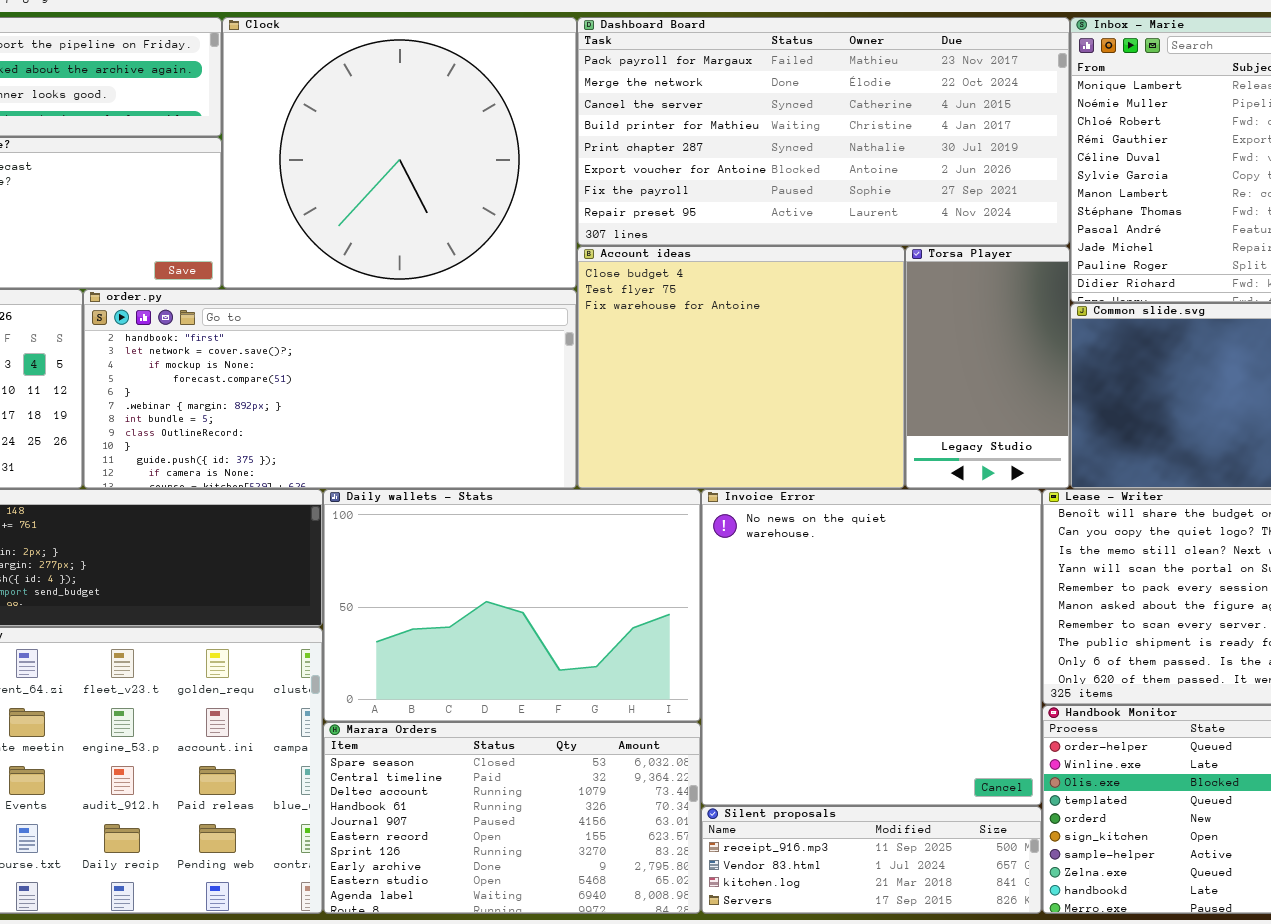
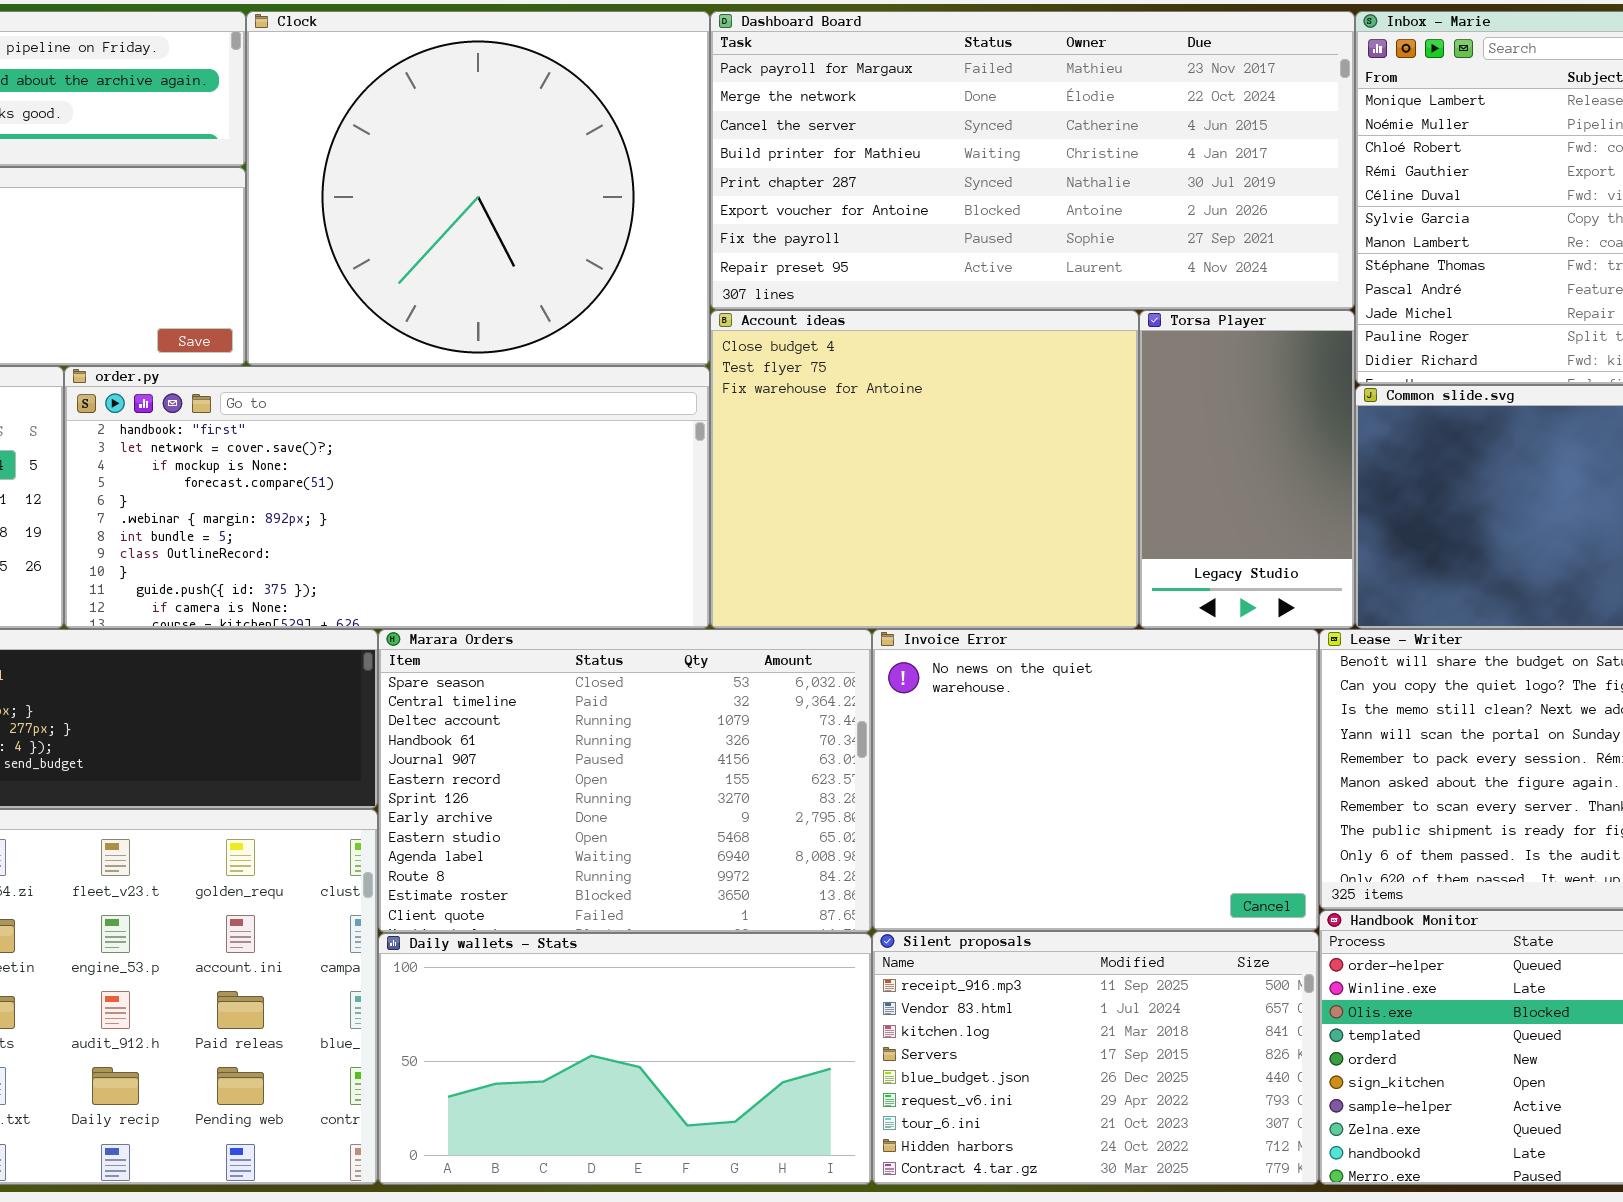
Daily wallets - Stats: [323,489,701,722] -> [378,933,872,1185], moved, resized
Invoice Error: [701,489,1042,806] -> [872,629,1319,931], resized
Marara Orders: [323,722,701,914] -> [378,629,872,933], moved, resized
Silent proposals: [701,806,1042,914] -> [872,931,1319,1185], resized

